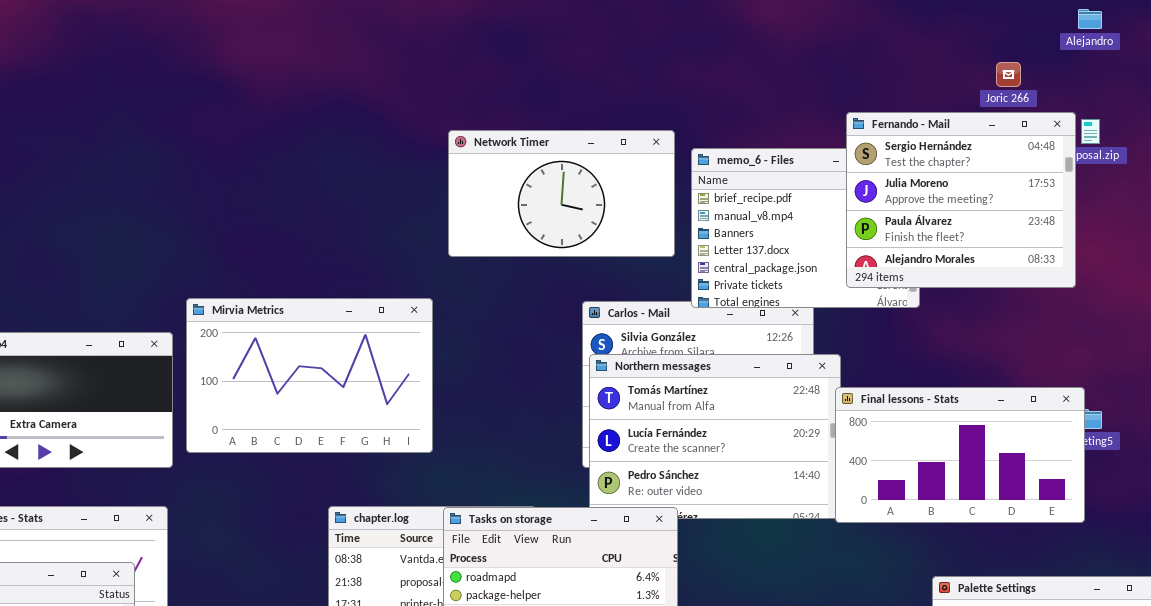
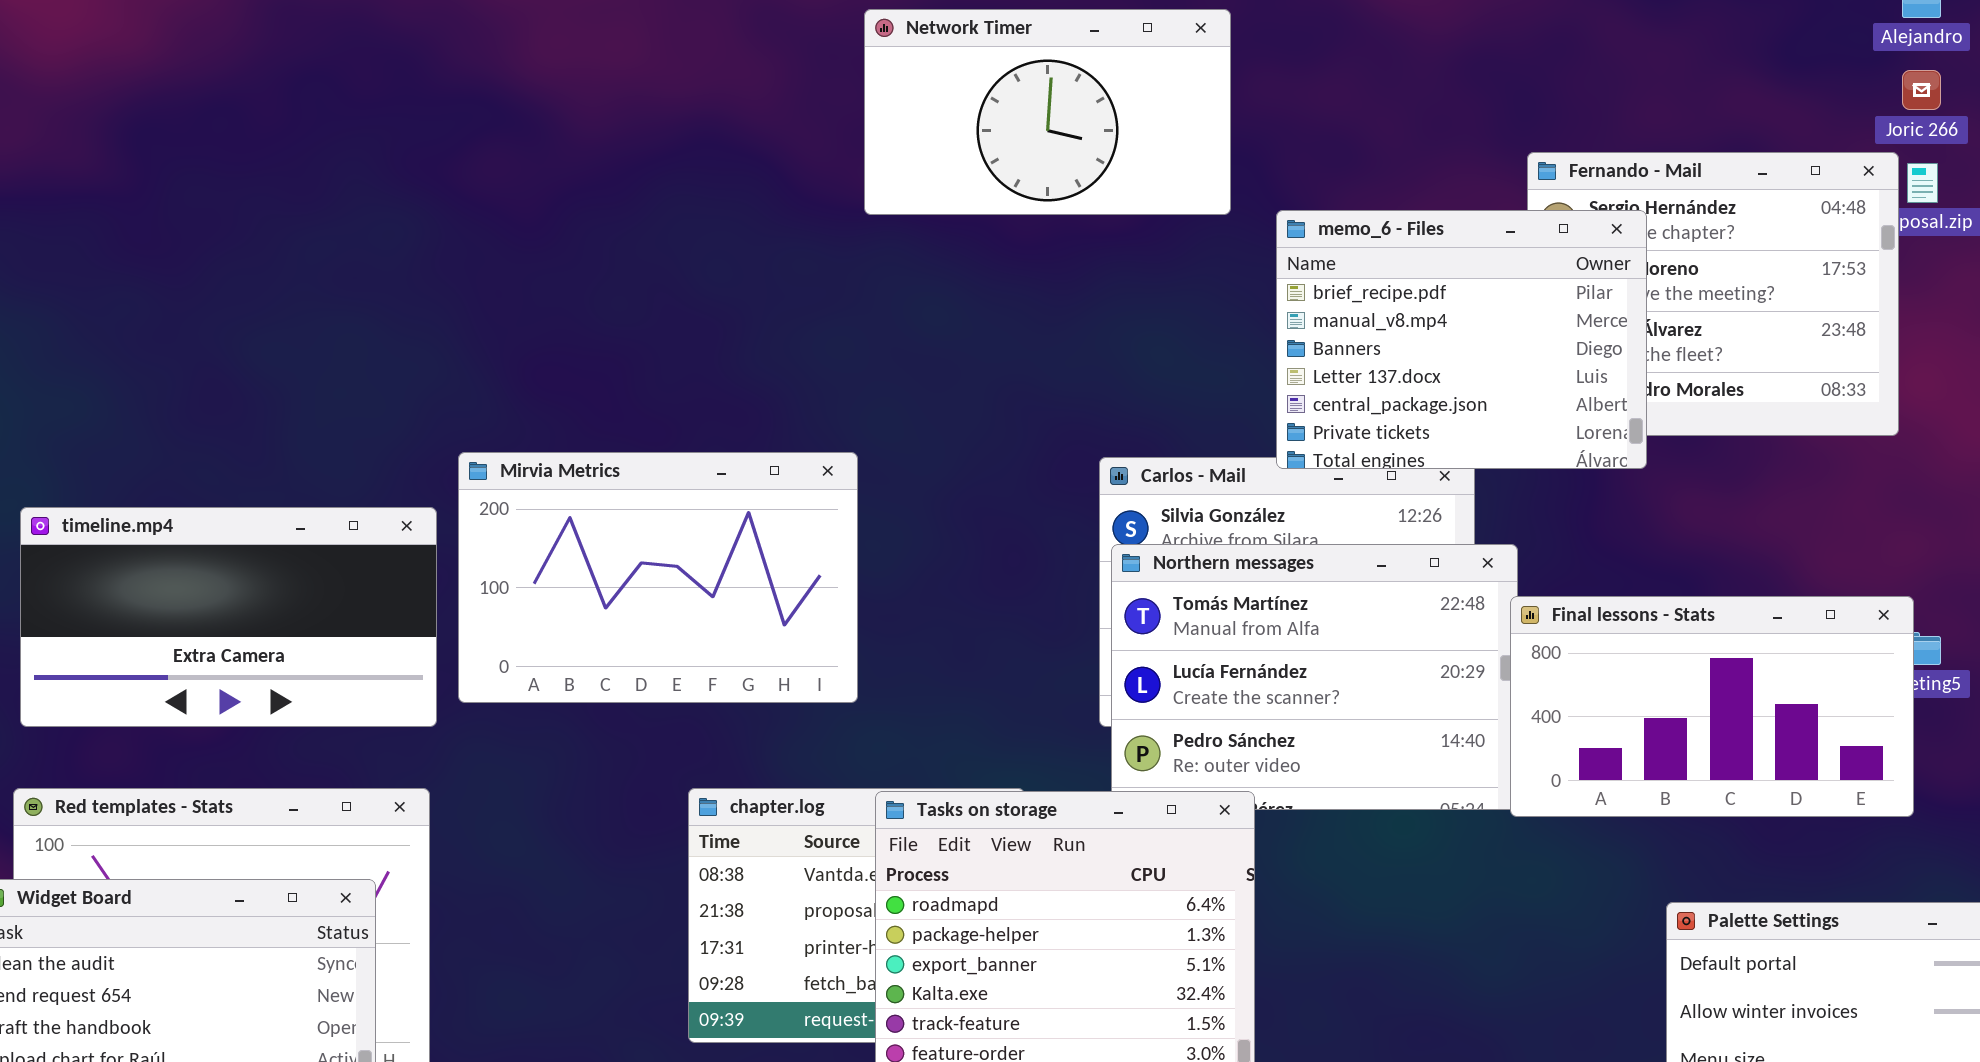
Joric 266: [996,62,1021,87] -> [1902,70,1941,110], moved
Network Timer: [448,130,675,257] -> [864,9,1231,215], moved
memo_6 - Files: [691,148,920,308] -> [1276,210,1647,469], raised

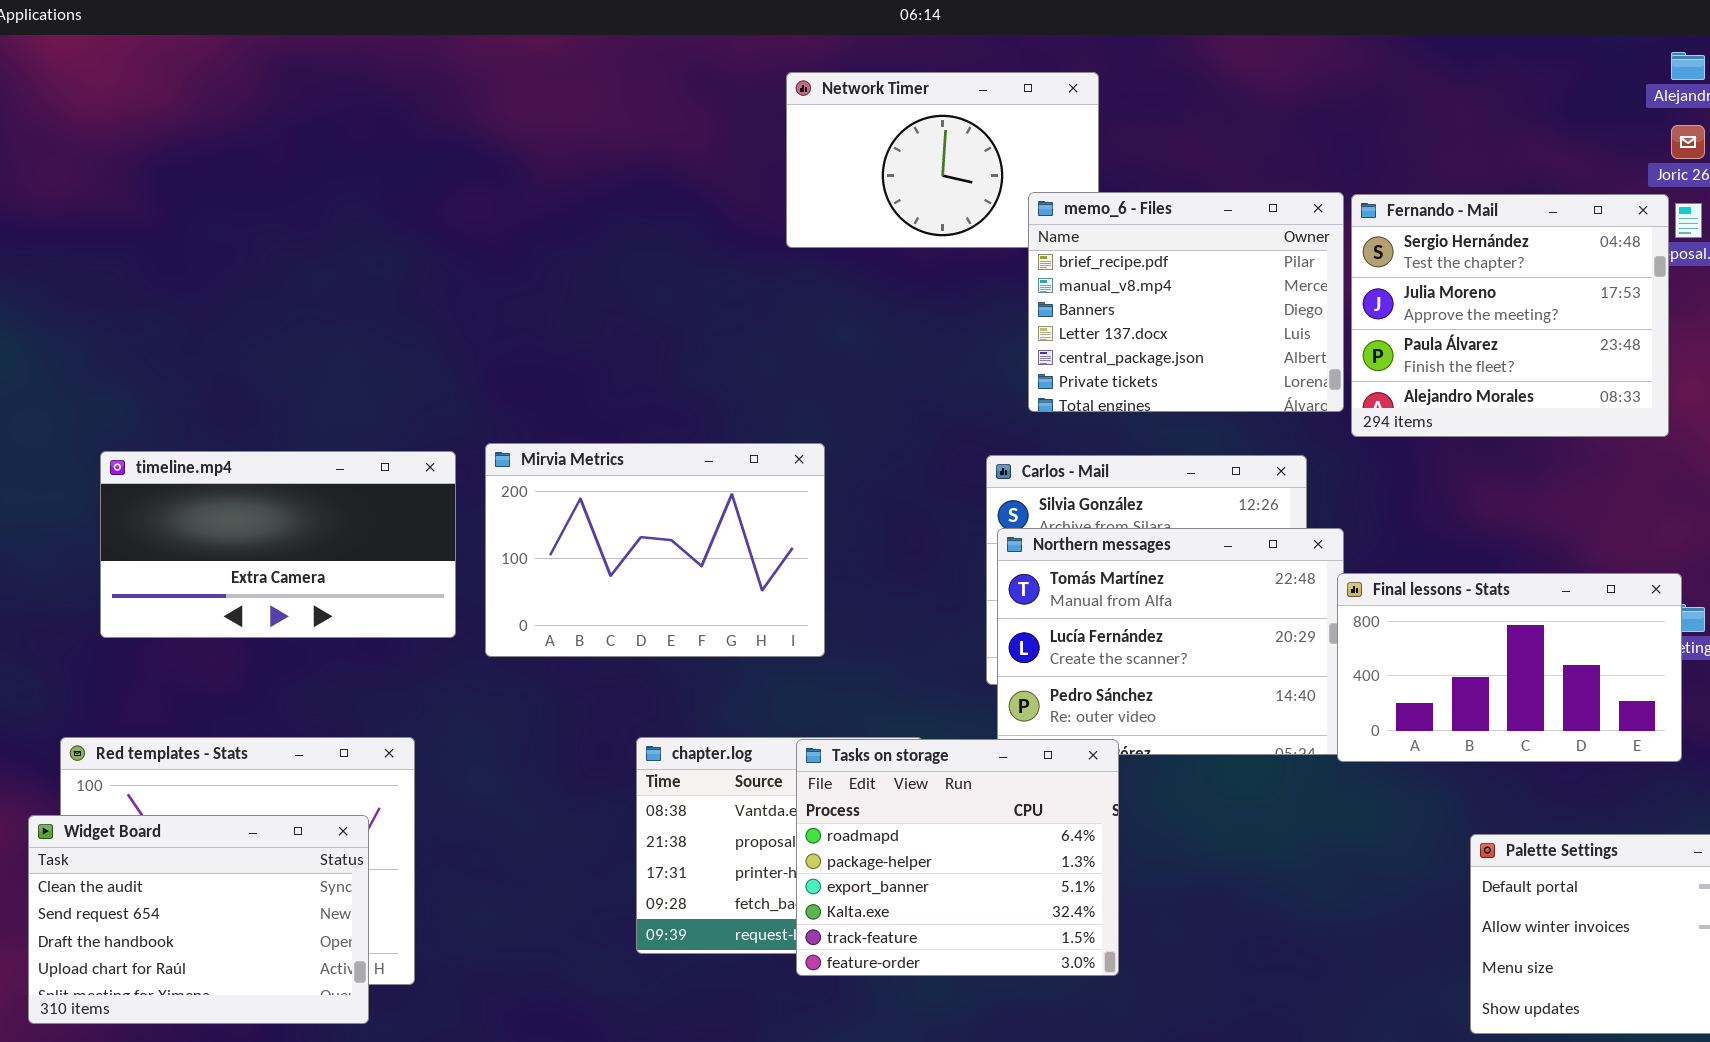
memo_6 - Files: [1276,210,1647,469] -> [1028,192,1344,412], moved
Mirvia Metrics: [458,452,858,703] -> [485,443,825,657], moved
timeline.mp4: [20,507,437,727] -> [100,451,456,638], moved

